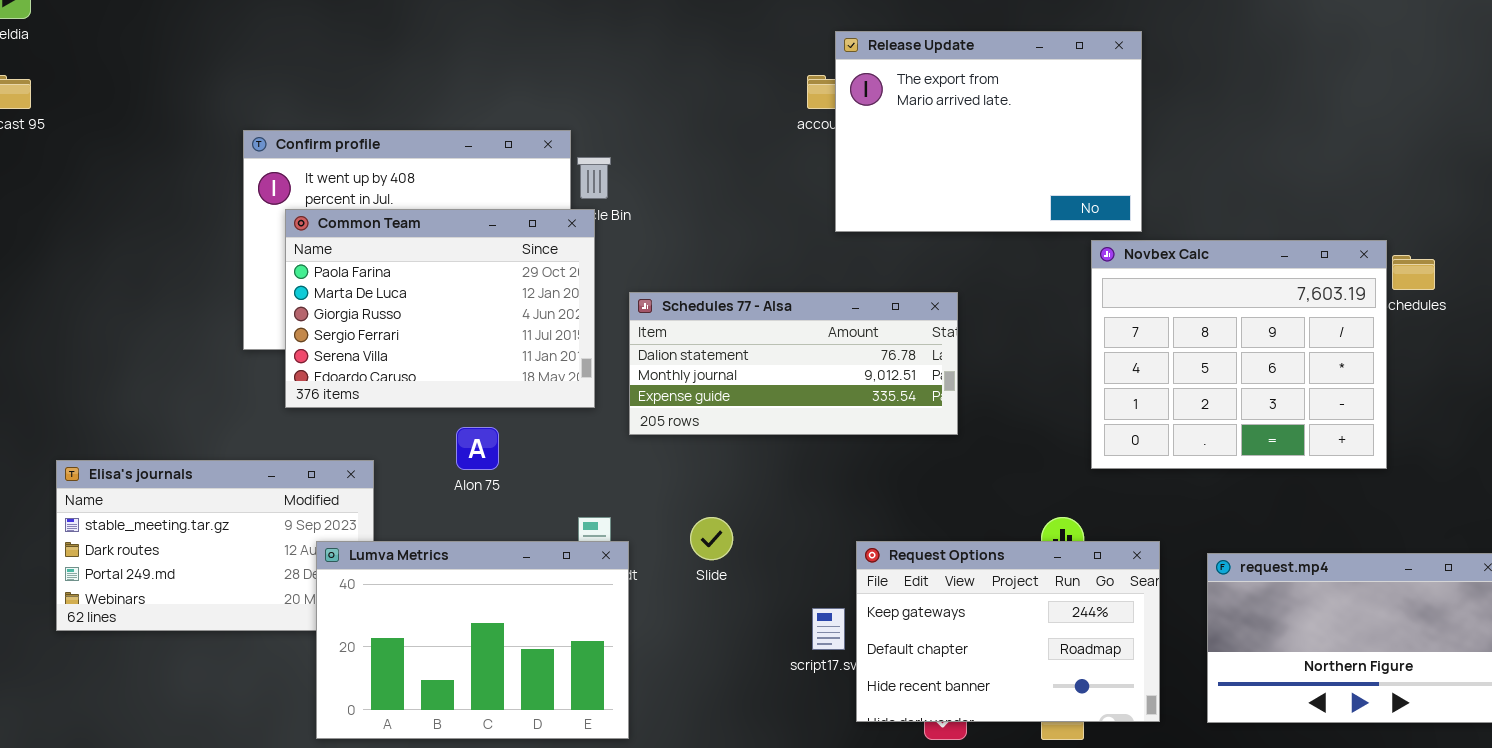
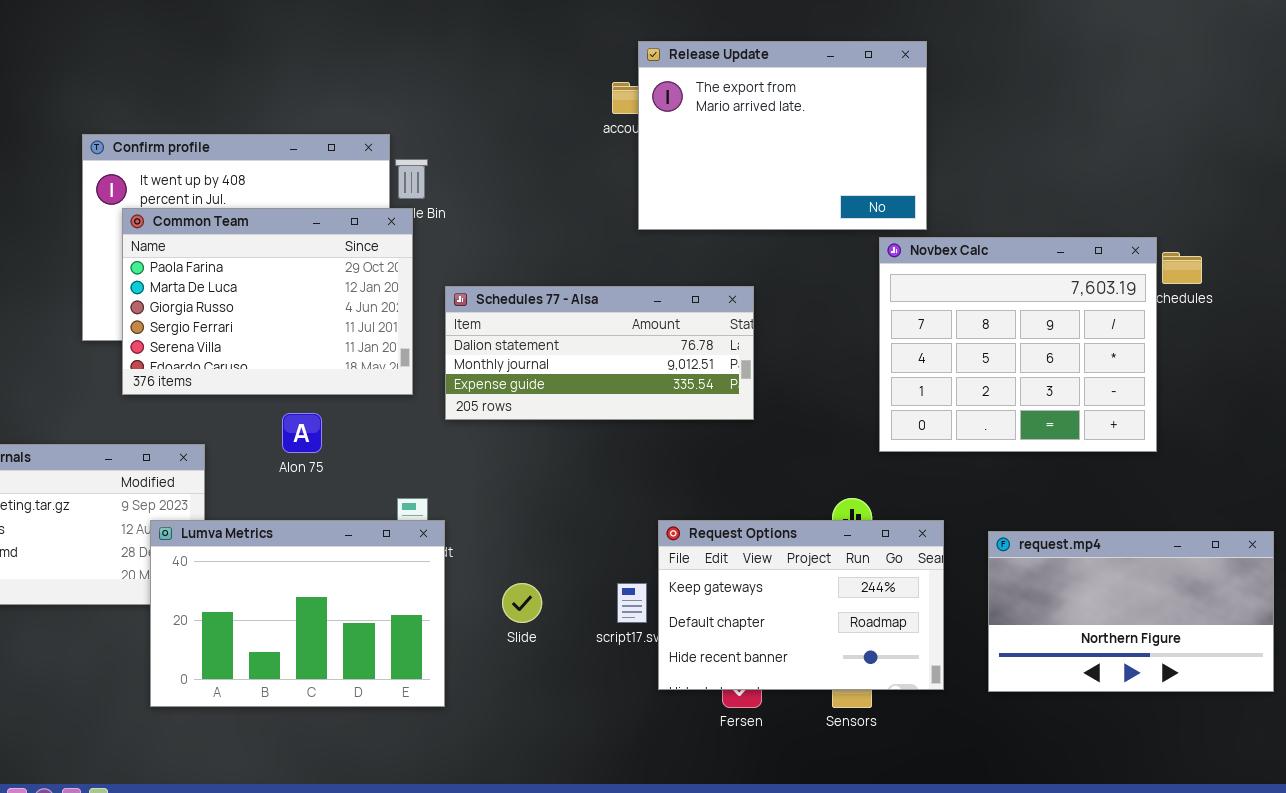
Slide: [690,517,733,560] -> [502,583,542,623], moved

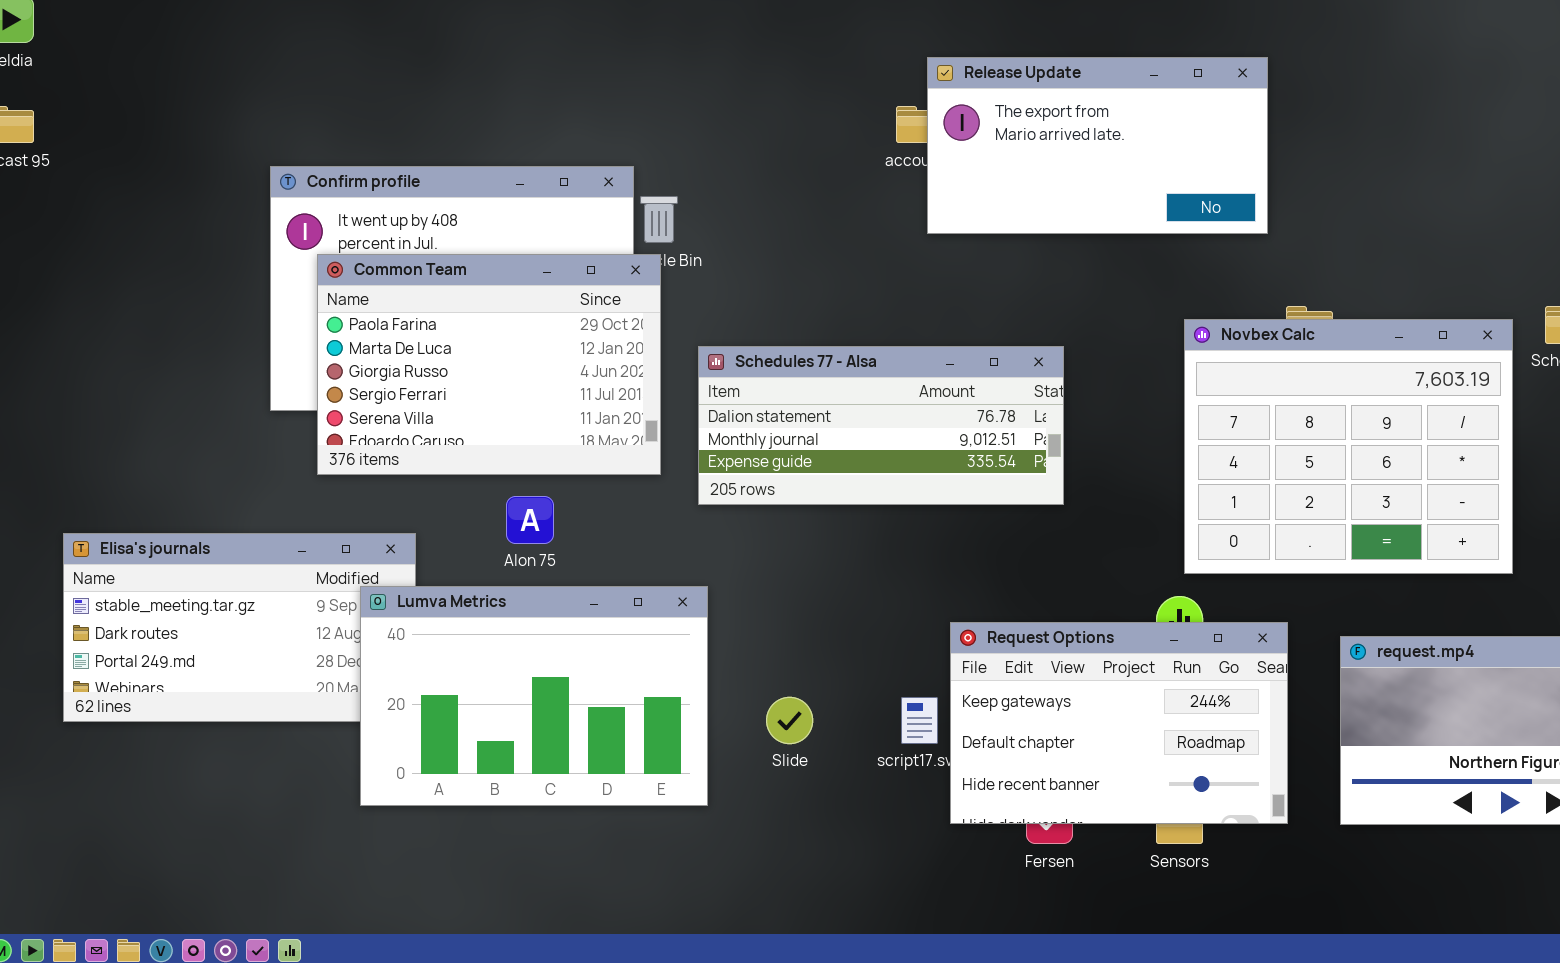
Release Update: [638,41,927,230] -> [927,57,1268,234], resized
Novbex Calc: [879,237,1157,452] -> [1184,319,1513,574], moved
Lumva Metrics: [150,520,445,707] -> [360,586,708,806], moved

